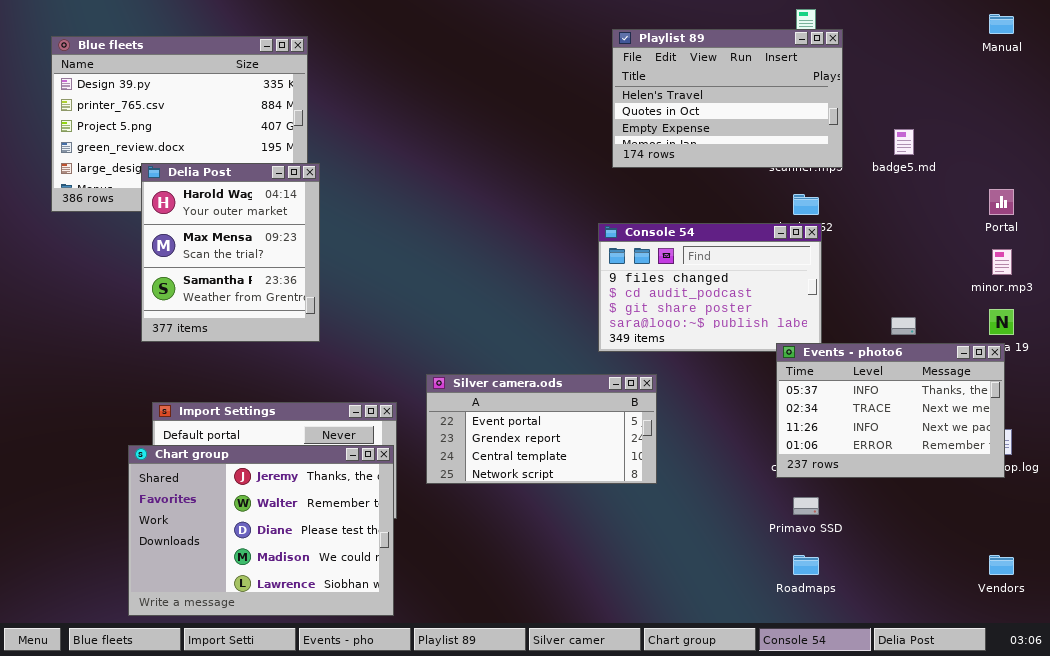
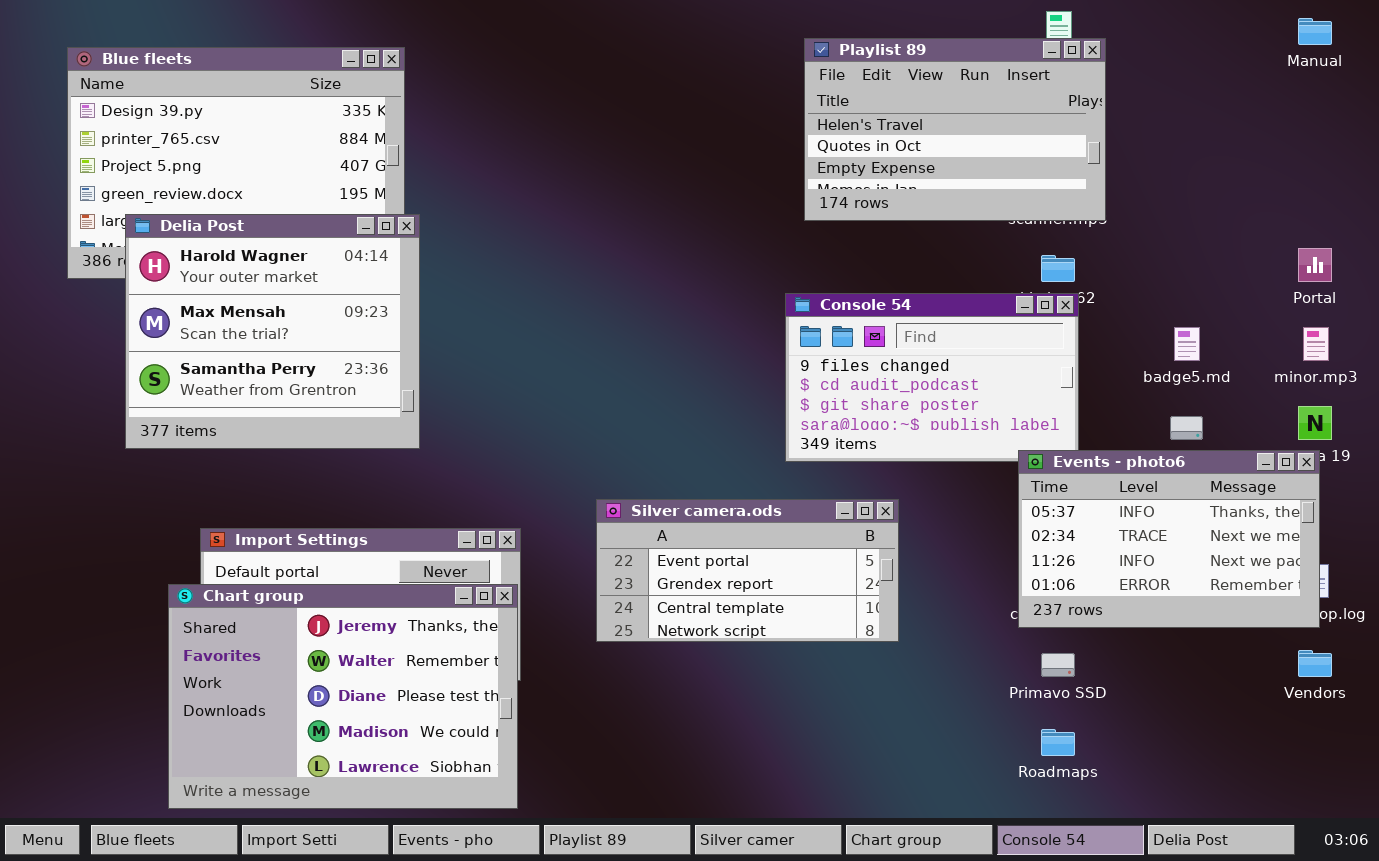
badge5.md: [894,129,914,155] -> [1174,327,1200,361], moved
Delia Post: [141,163,320,342] -> [125,214,420,449], resized
Silver camera.ods: [426,374,657,484] -> [596,499,899,642], moved
Vendors: [989,555,1014,575] -> [1298,650,1332,677], moved

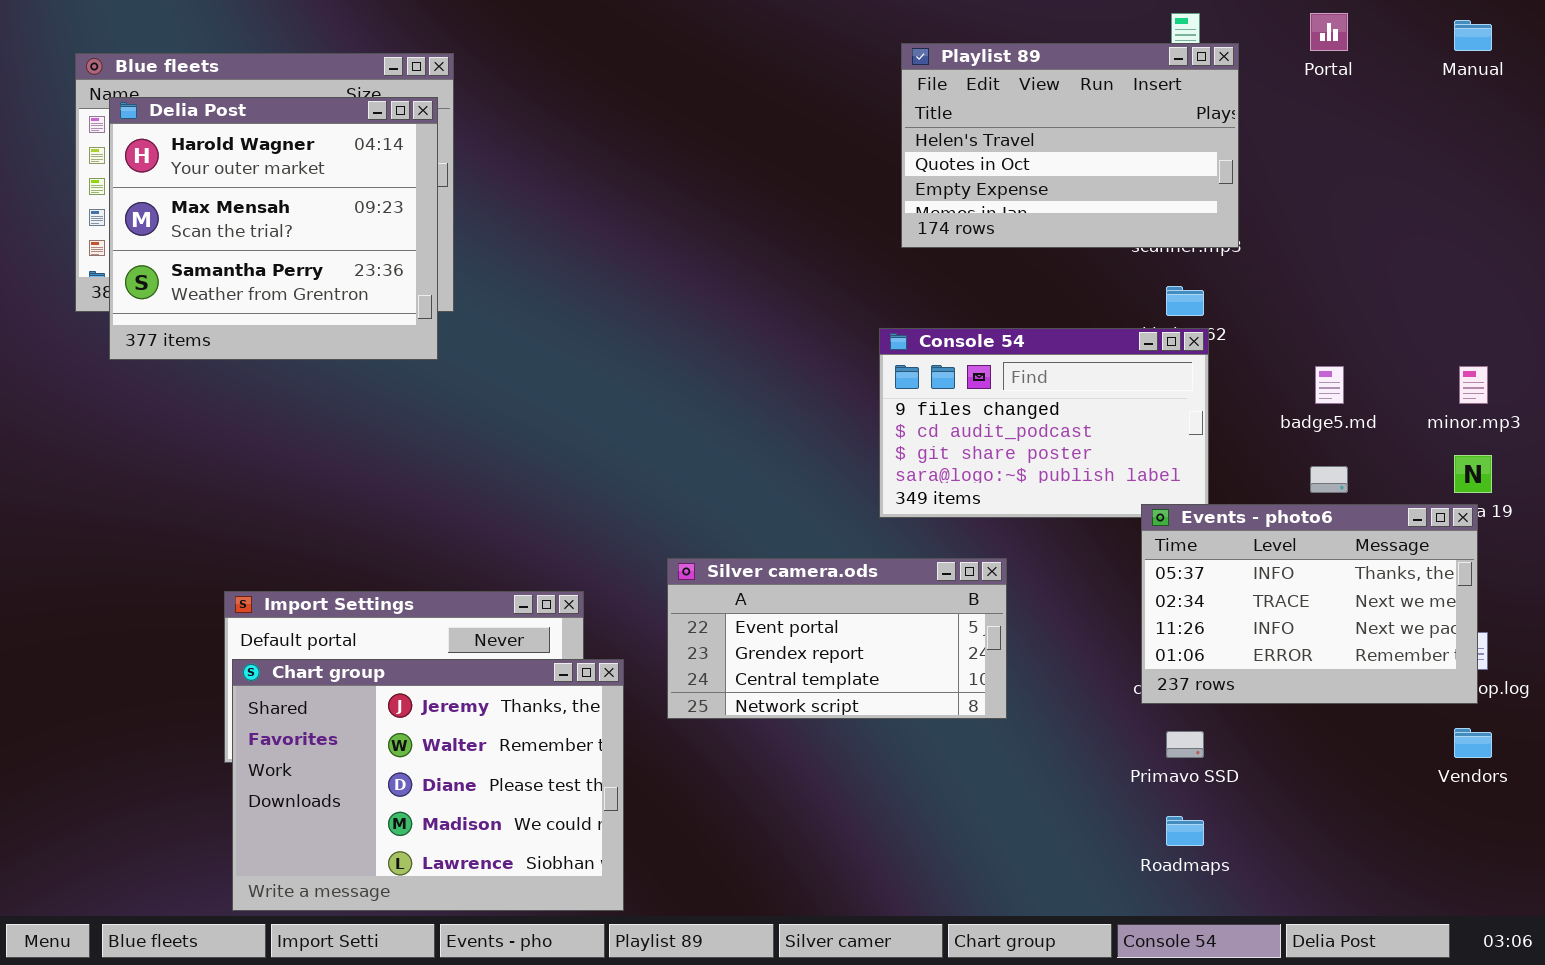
Delia Post: [125,214,420,449] -> [109,97,438,360], moved
Portal: [1298,248,1332,282] -> [1310,13,1348,51], moved
Chart group: [168,584,518,809] -> [232,659,624,911], moved

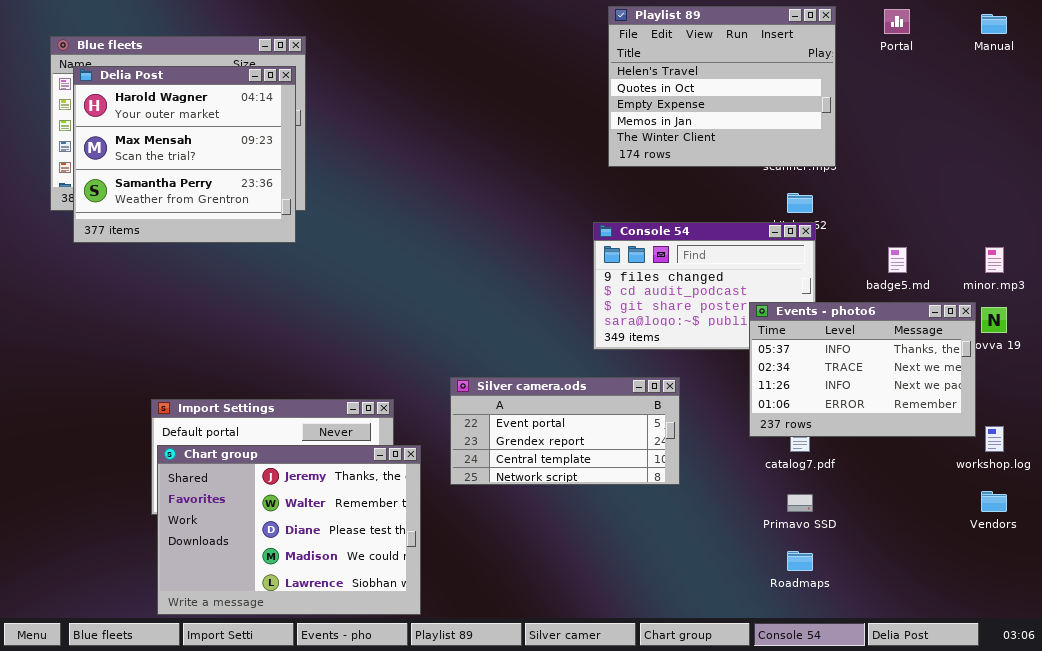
Playlist 89: [901,43,1239,248] -> [608,6,836,167], resized
Events - photo6: [1141,504,1478,704] -> [749,302,976,437], moved

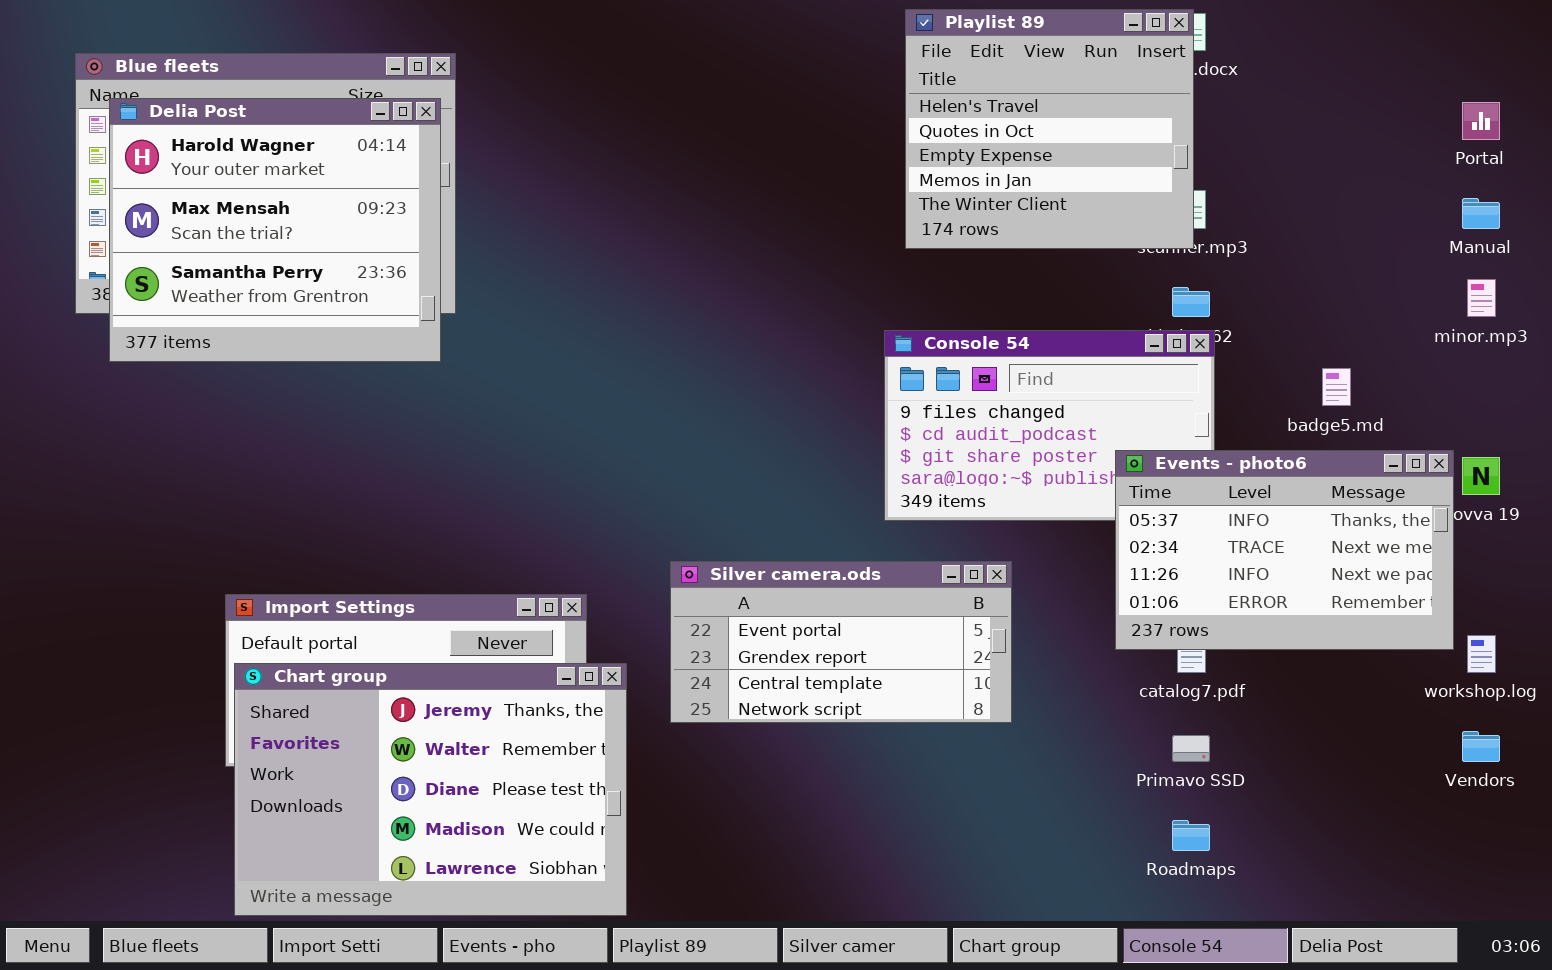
Playlist 89: [608,6,836,167] -> [905,9,1194,249], resized
Portal: [884,9,910,34] -> [1462,102,1500,140], moved
Manual: [981,14,1007,34] -> [1462,198,1500,229], moved
minor.mp3: [985,247,1004,273] -> [1467,279,1496,317], moved

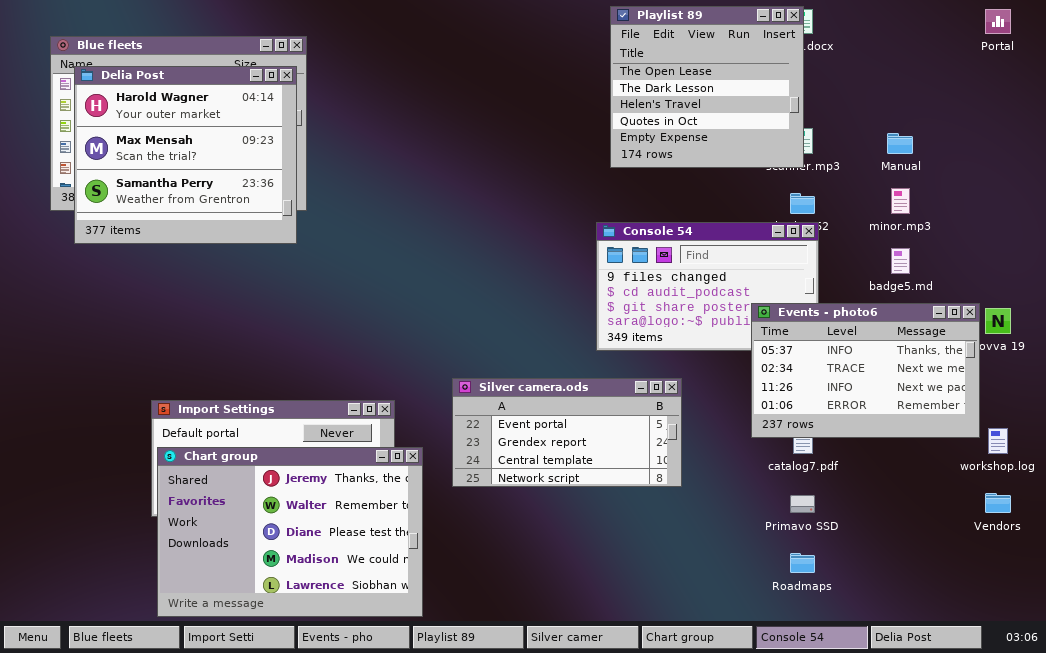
Playlist 89: [905,9,1194,249] -> [610,6,804,168], scrolled up 2 rows
Portal: [1462,102,1500,140] -> [985,9,1011,34], moved
Manual: [1462,198,1500,229] -> [887,133,913,154], moved
minor.mp3: [1467,279,1496,317] -> [891,188,910,214], moved

